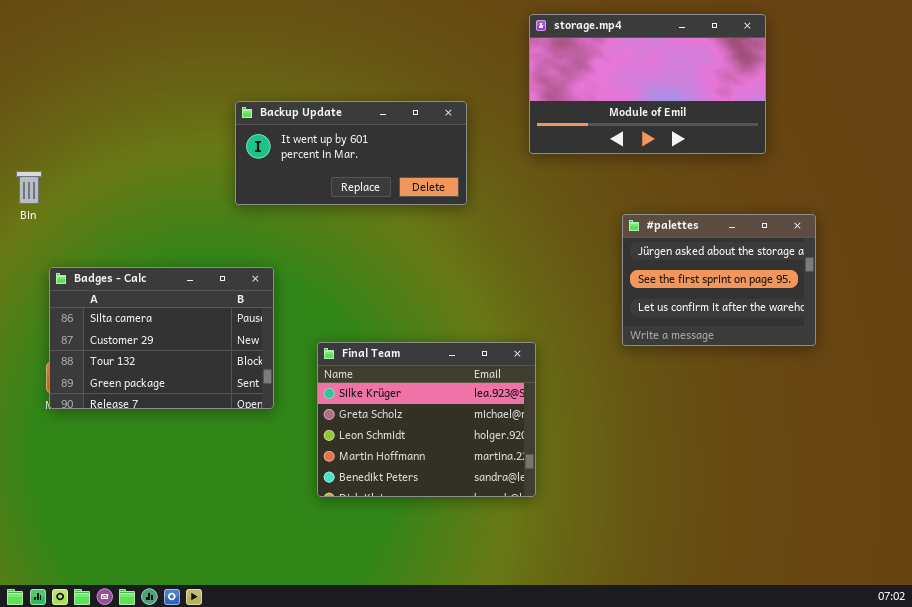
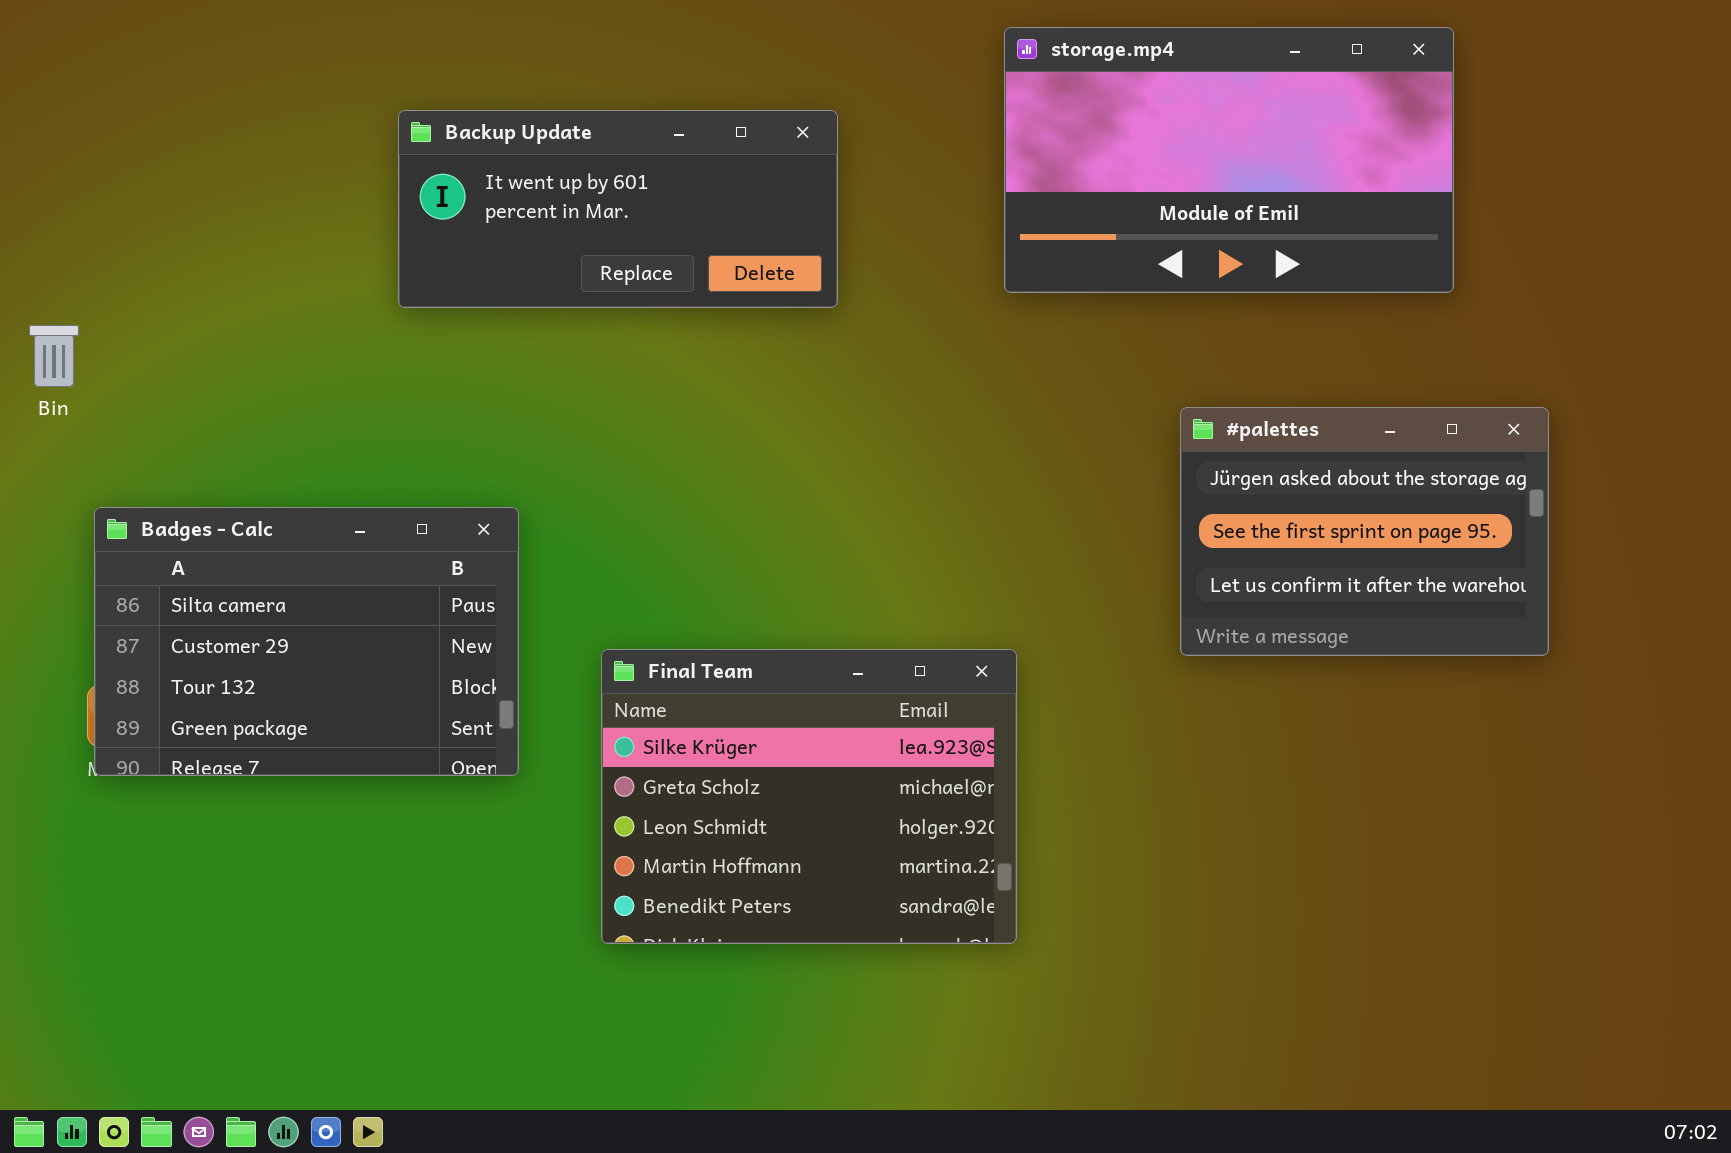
Backup Update: [235,101,467,205] -> [398,110,838,308], moved

